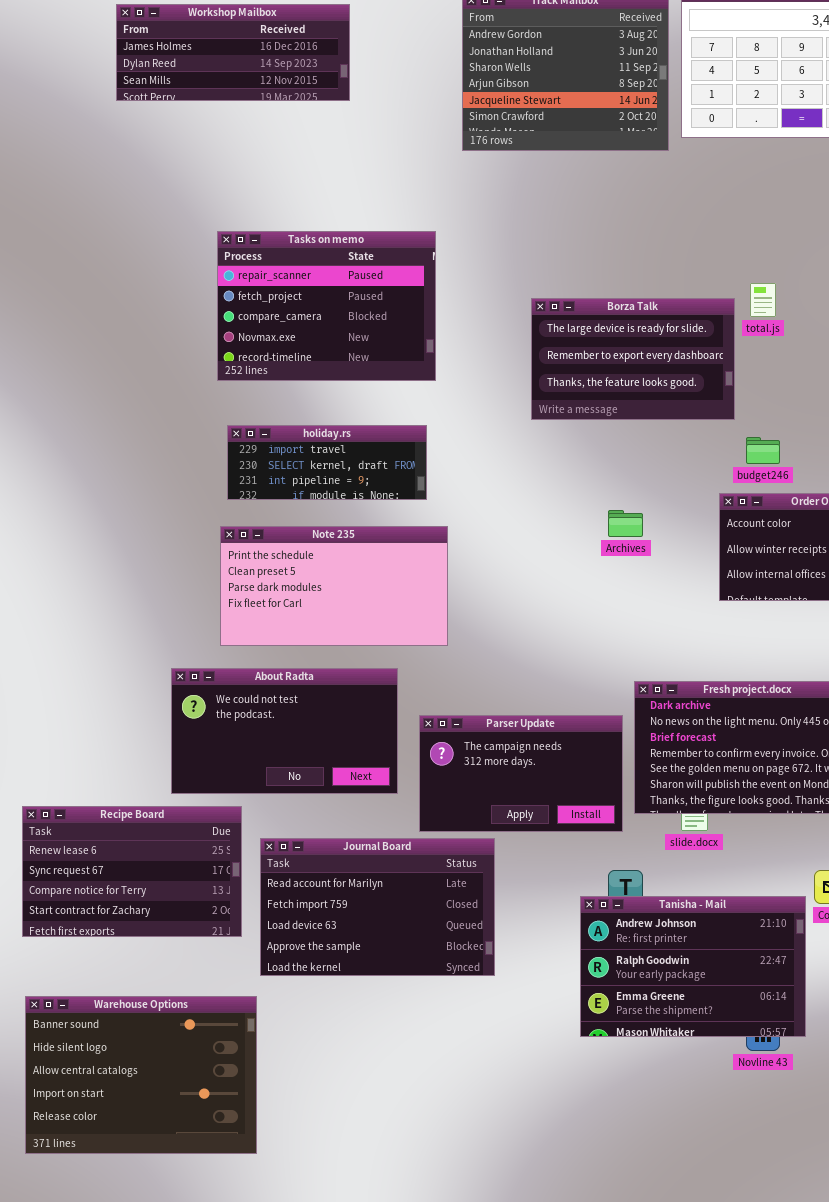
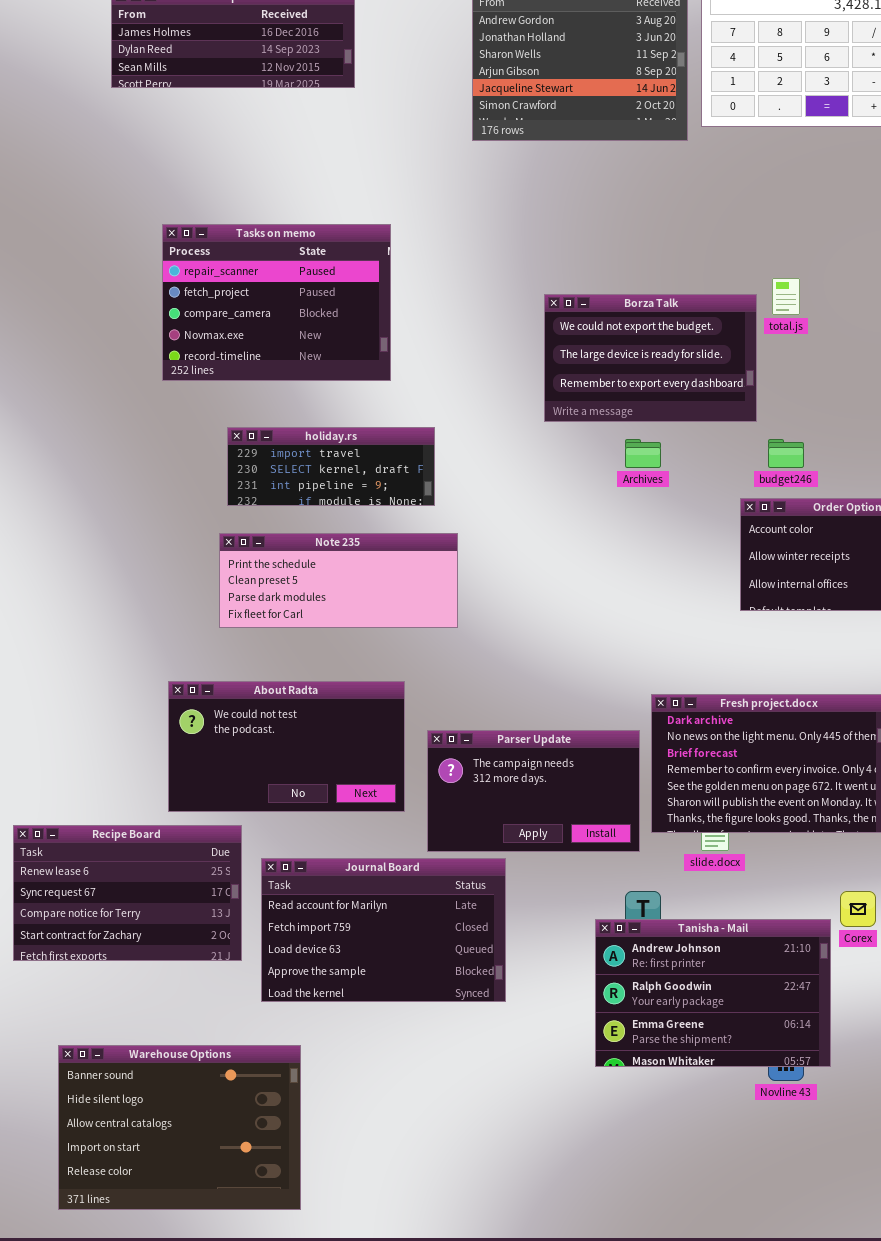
Tasks on memo: [217,231,436,381] -> [162,224,391,381], moved
Borza Talk: [531,298,735,420] -> [544,294,757,422], scrolled up 1 row
Archives: [608,510,643,537] -> [625,439,661,468], moved
Note 235: [220,526,448,646] -> [219,533,458,628], resized
Warehouse Options: [25,996,257,1154] -> [58,1045,301,1210], moved

